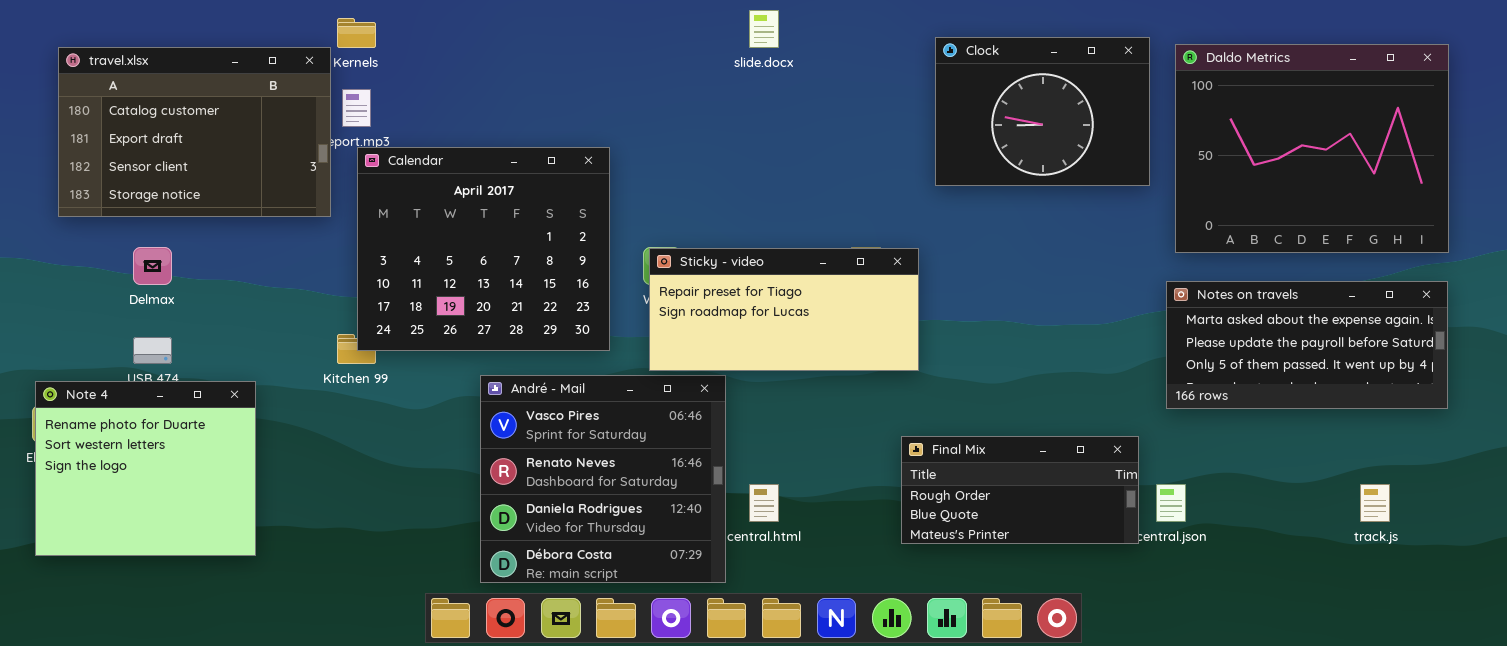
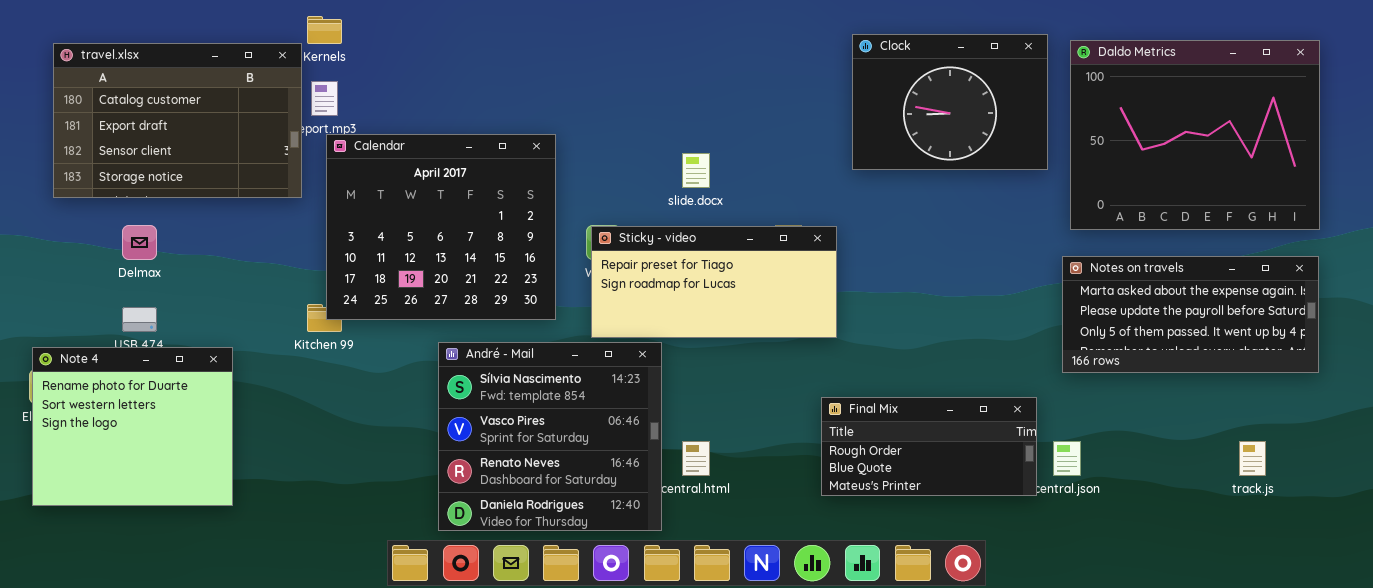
slide.docx: [749,10,779,48] -> [682,153,710,188], moved
André - Mail: [480,375,726,583] -> [438,342,662,531], scrolled up 1 row

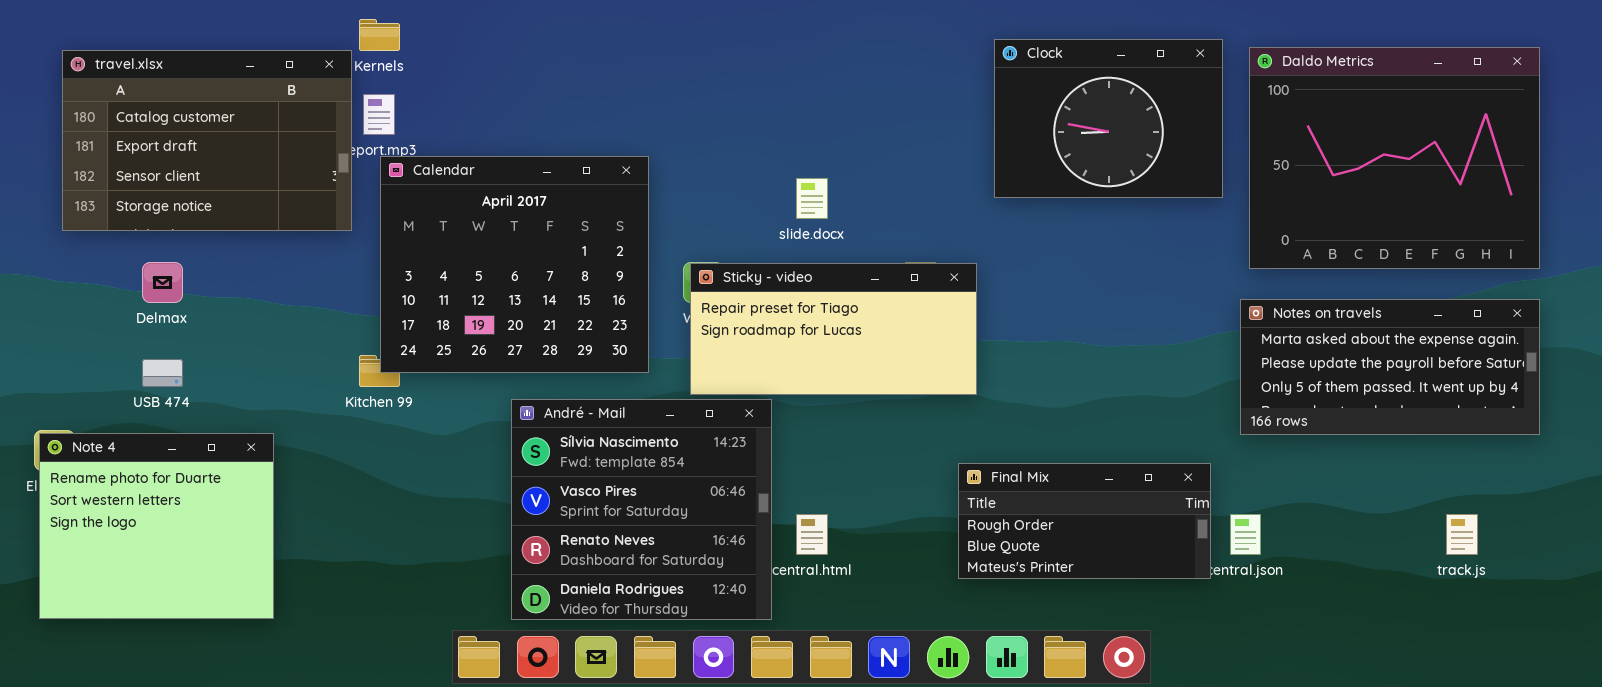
Note 4: [32,347,233,506] -> [39,433,274,619], moved

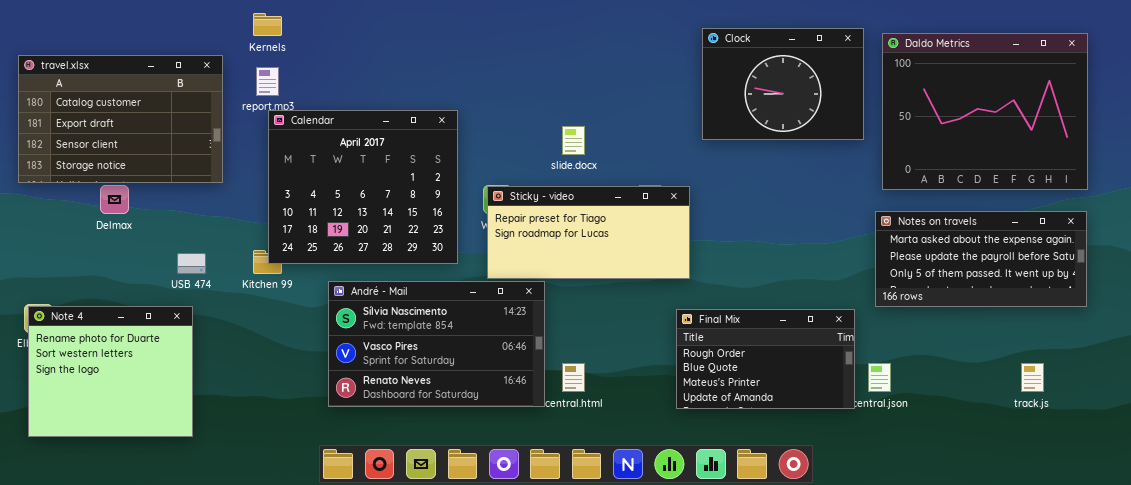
travel.xlsx: [62,50,352,231] -> [18,55,223,183], moved
USB 474: [142,359,183,387] -> [177,253,206,274], moved
André - Mail: [511,399,772,620] -> [328,281,545,407], resized
Final Mix: [958,463,1211,579] -> [676,309,855,409], resized

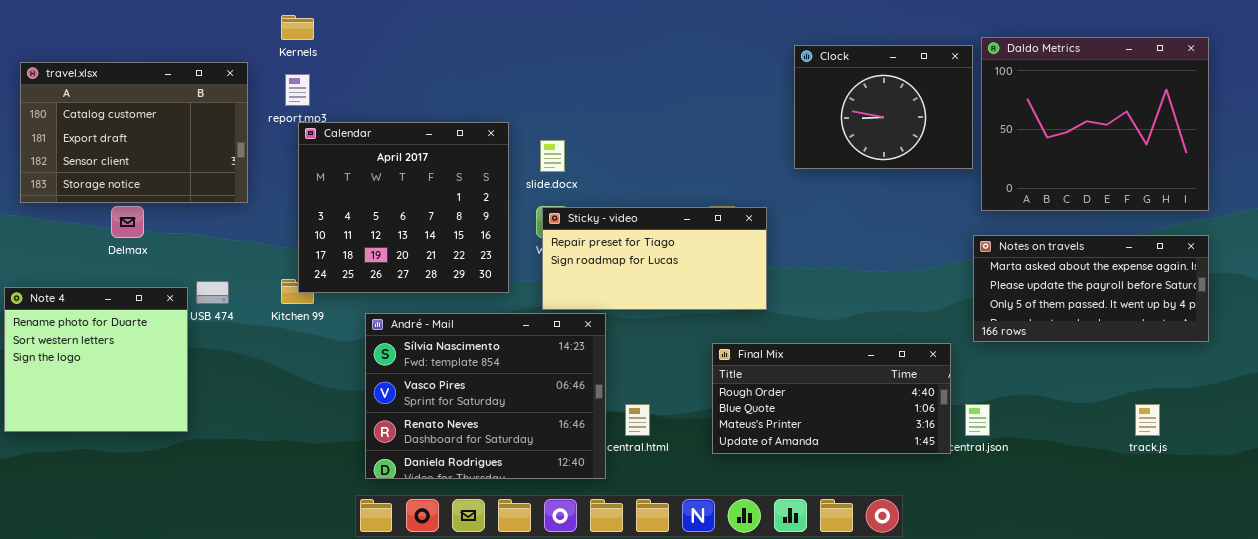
Clock: [702,28,864,140] -> [794,45,973,169], moved
slide.docx: [562,126,585,155] -> [540,140,565,172], moved
André - Mail: [328,281,545,407] -> [365,313,606,479], resized
Note 4: [28,306,193,437] -> [4,287,188,432], moved
Final Mix: [676,309,855,409] -> [712,343,951,454], resized

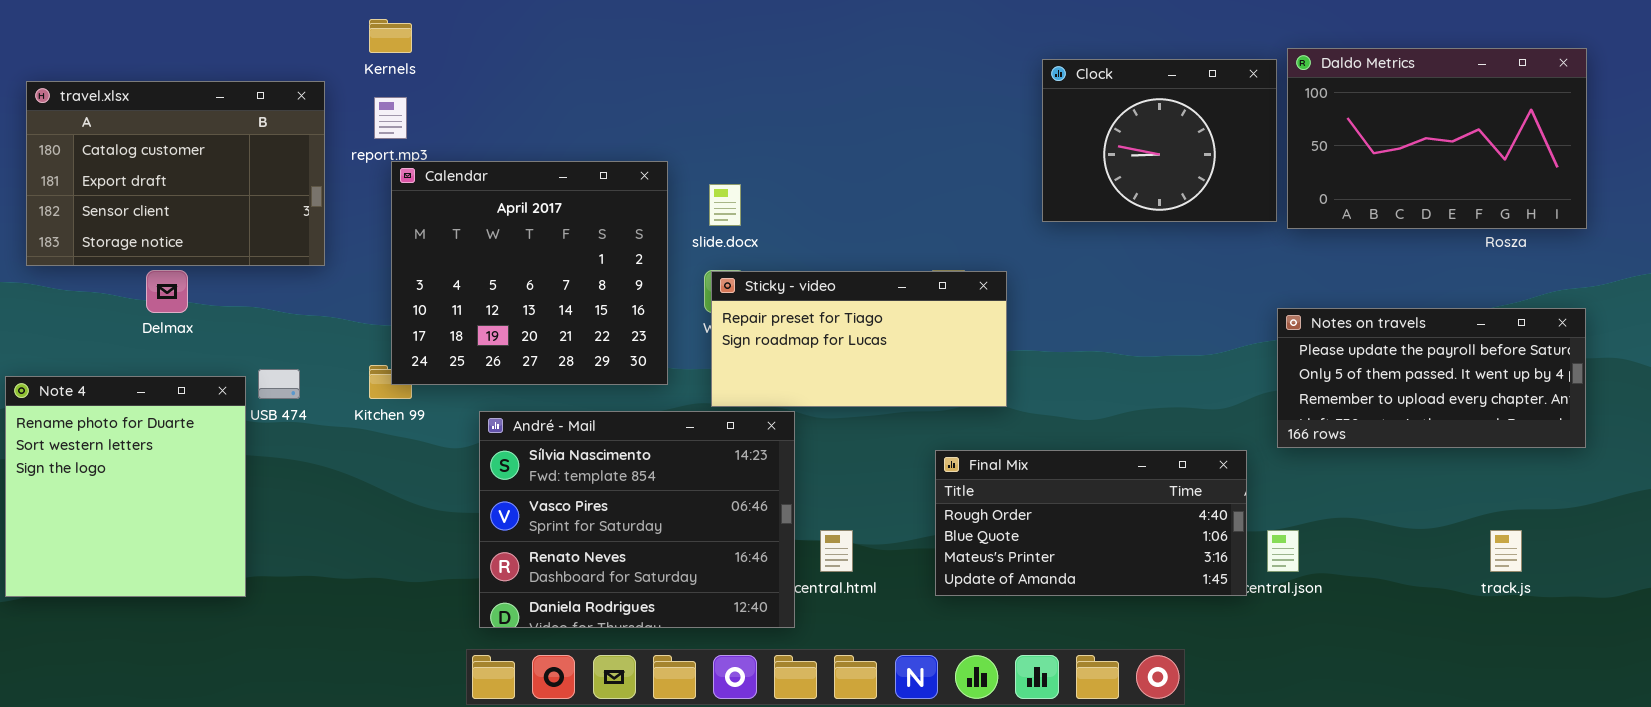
Daldo Metrics: [981,37,1209,211] -> [1287,48,1587,229], resized
Notes on travels: [973,235,1209,342] -> [1277,308,1586,448], scrolled down 1 row
Note 4: [4,287,188,432] -> [5,376,246,597], resized

